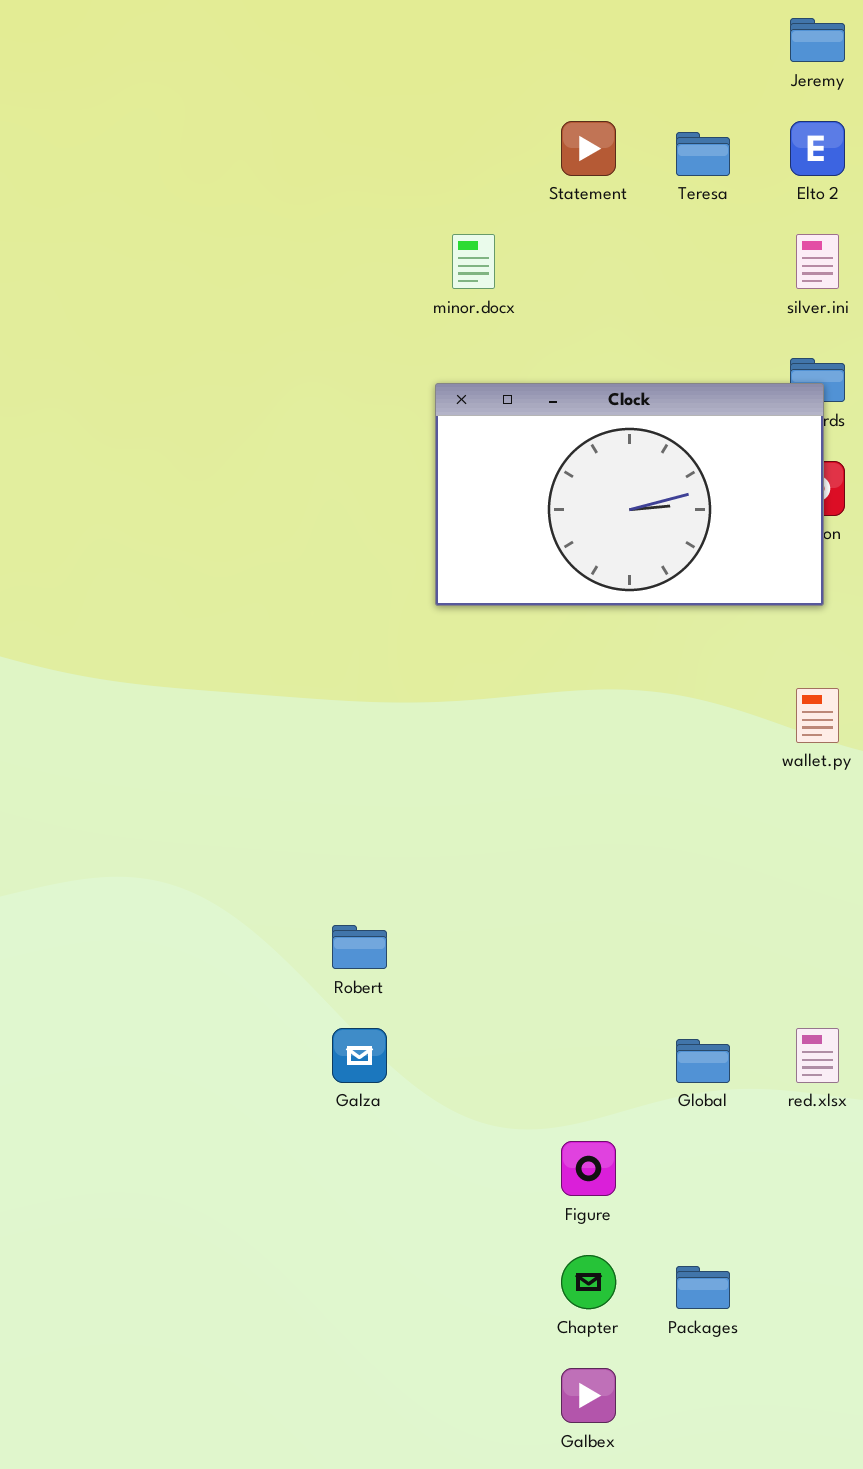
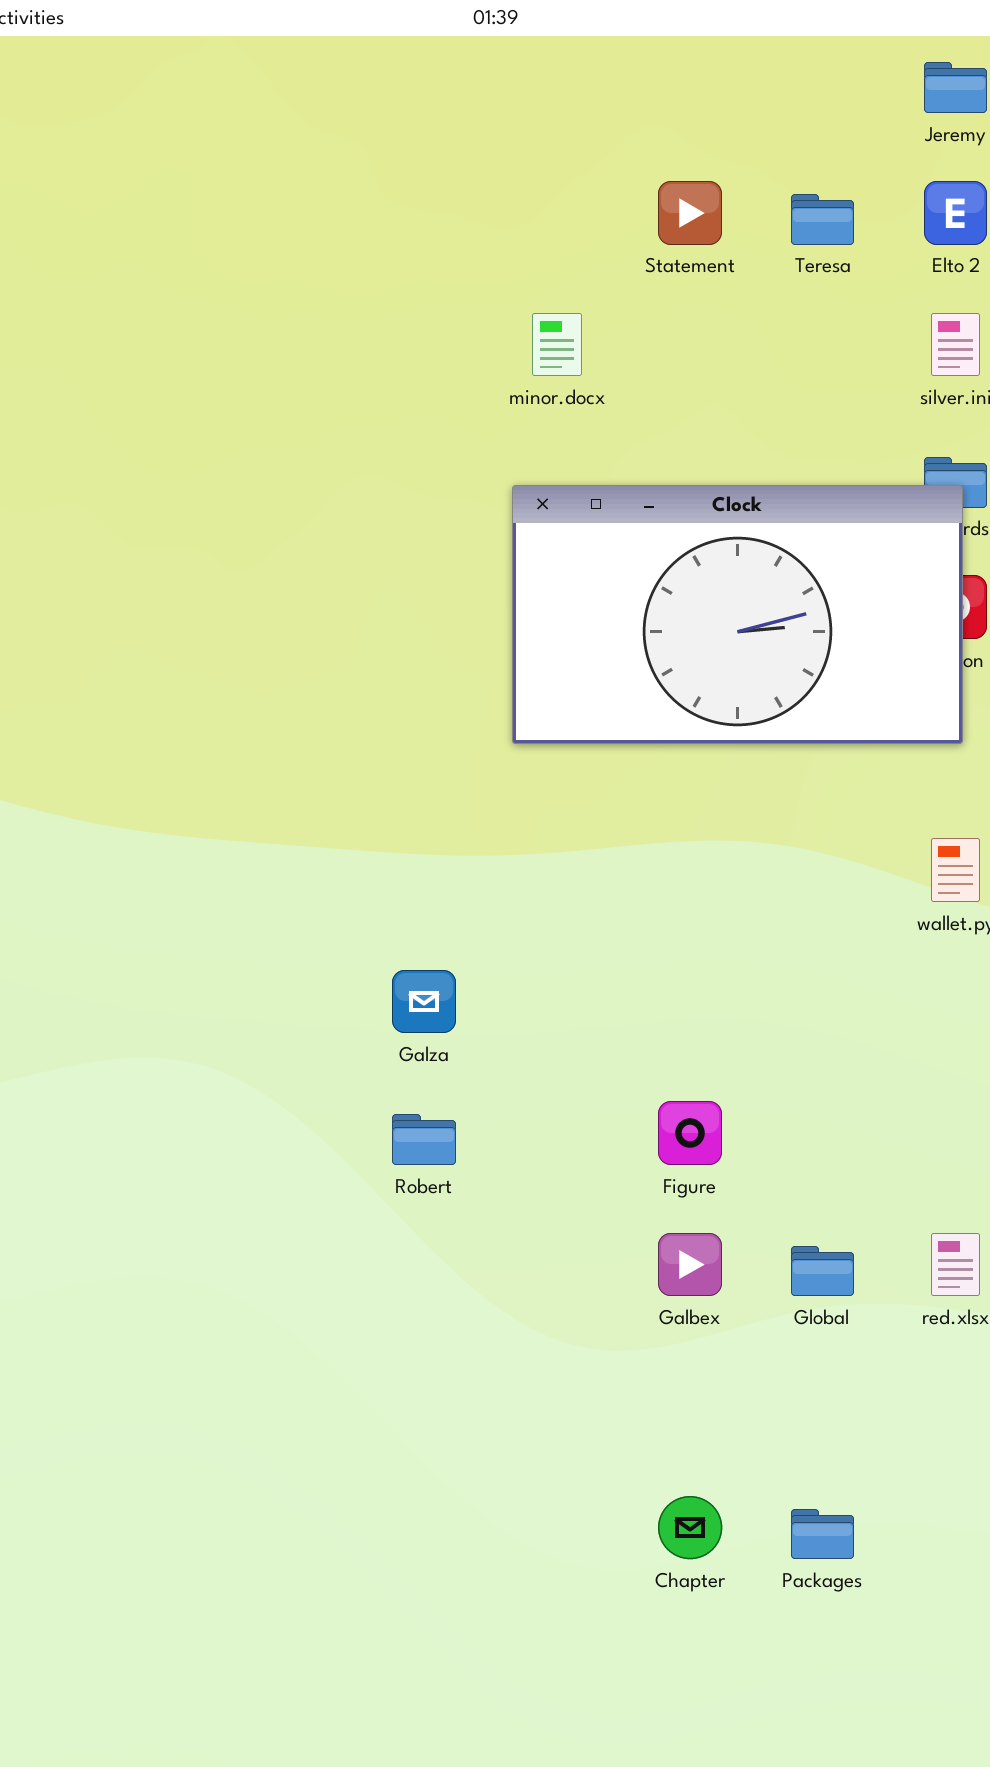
Galza: [332,1028,387,1083] -> [392,970,456,1033], moved
Figure: [561,1141,616,1196] -> [658,1101,722,1165], moved
Galbex: [561,1368,616,1423] -> [658,1233,722,1296], moved

